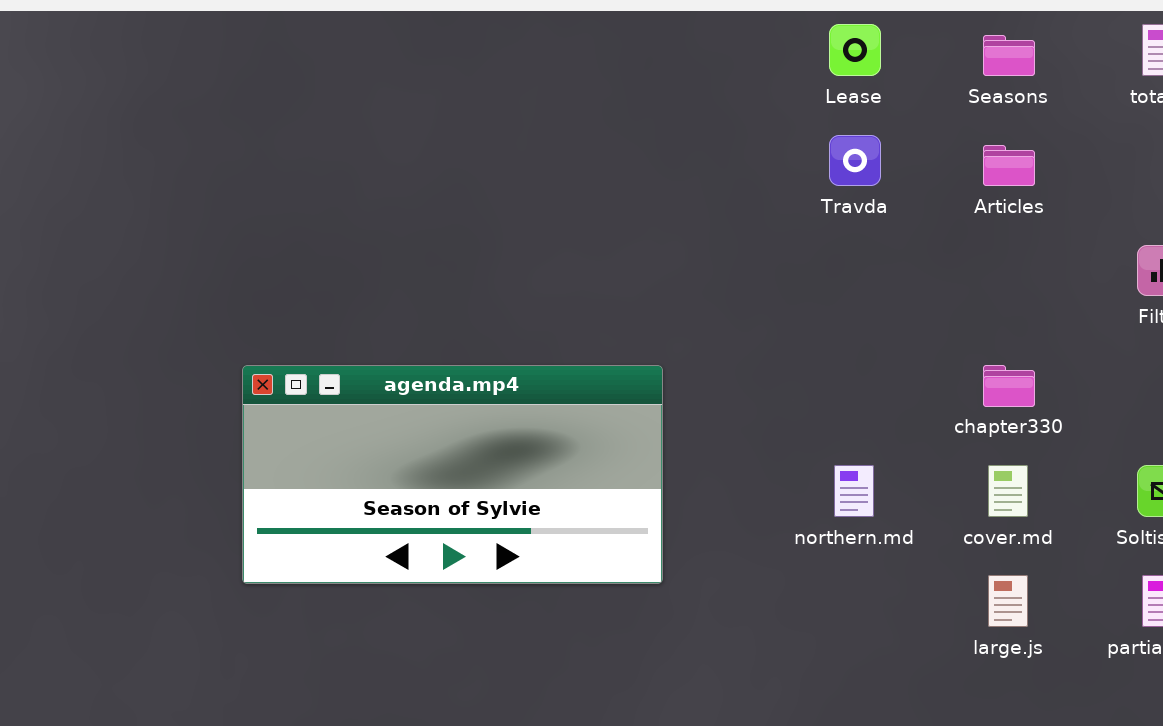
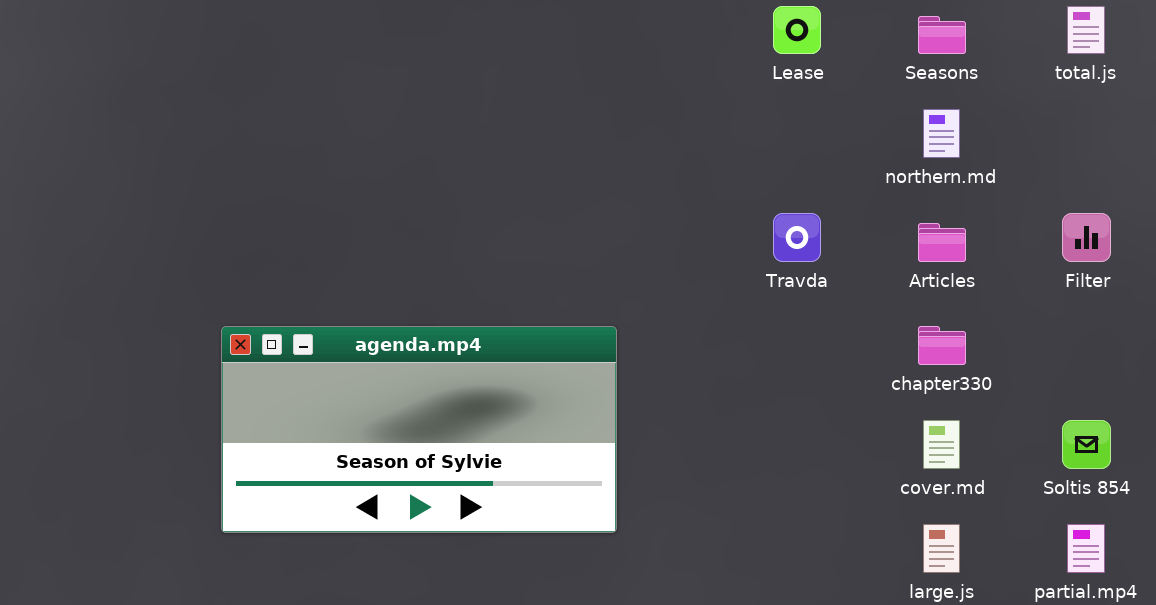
Travda: [829,135,881,186] -> [773,213,821,262], moved
Articles: [983,145,1035,186] -> [918,223,966,262], moved
northern.md: [834,465,874,517] -> [923,109,960,158], moved

